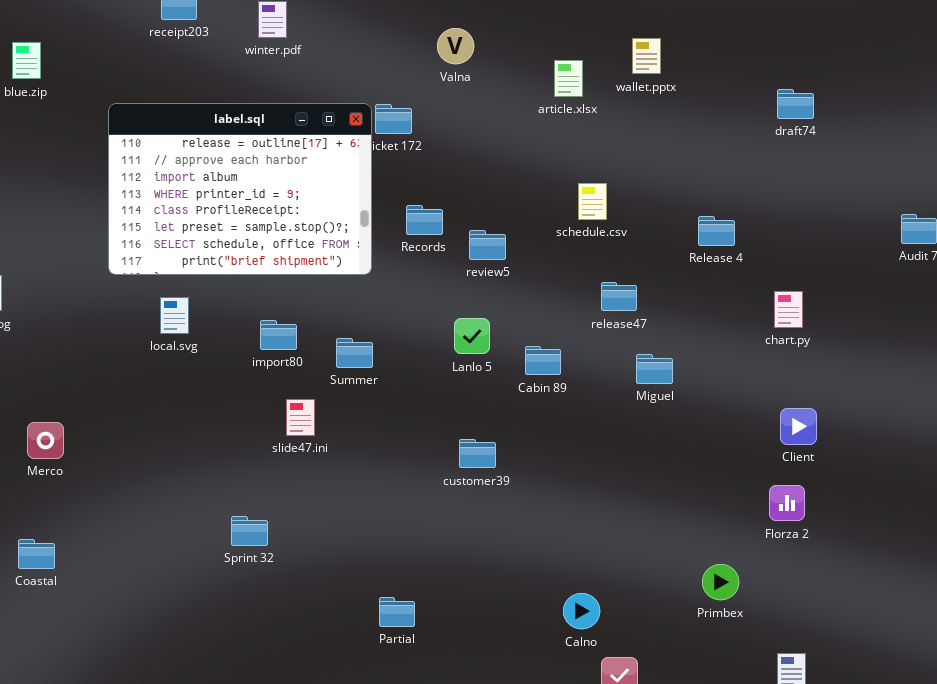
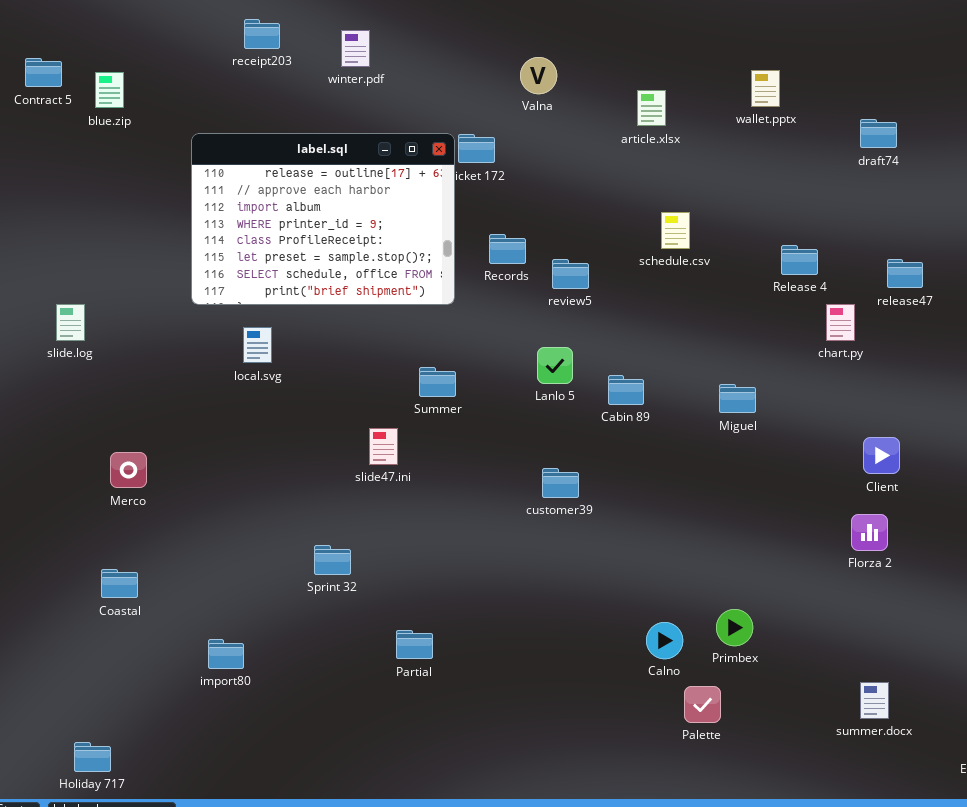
wallet.pptx: [632,38,661,74] -> [751,70,780,107], moved
release47: [601,282,637,311] -> [887,259,923,288], moved
chart.py: [774,291,803,328] -> [826,304,855,341], moved
import80: [260,320,297,350] -> [208,639,244,669], moved
Primbex: [702,564,739,600] -> [716,609,753,646], moved
Partial: [379,597,415,627] -> [396,630,433,659], moved

